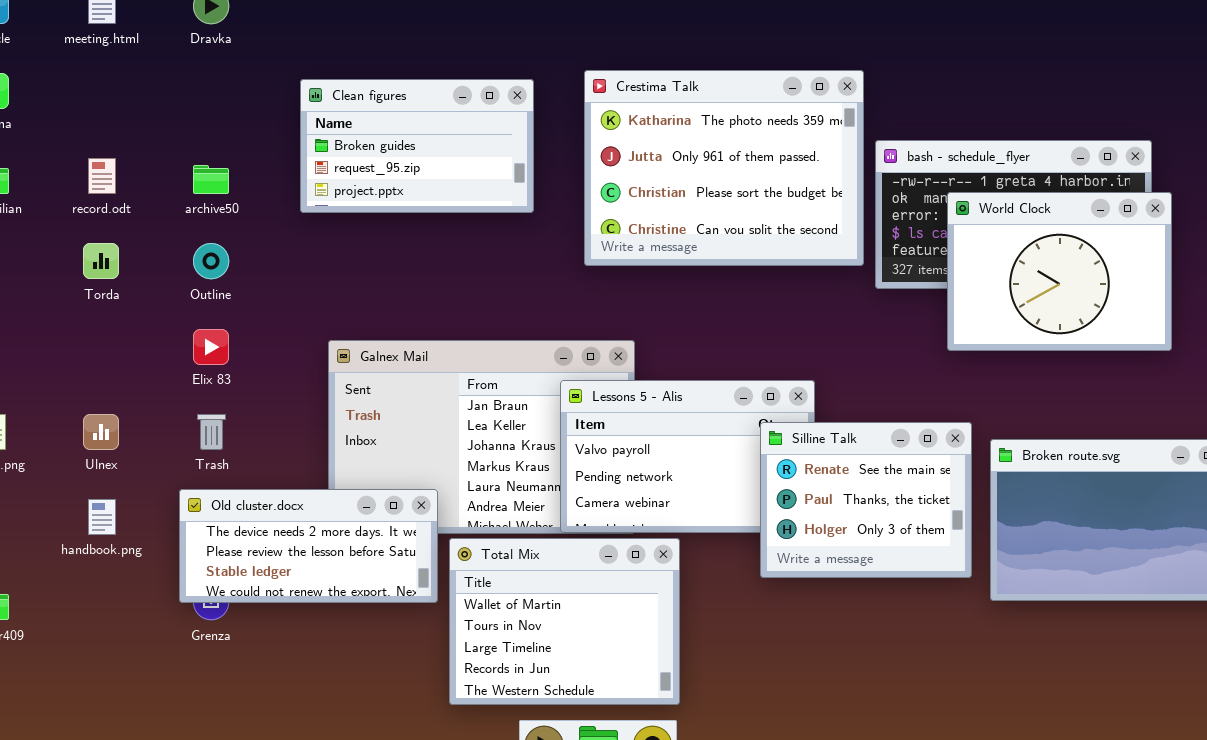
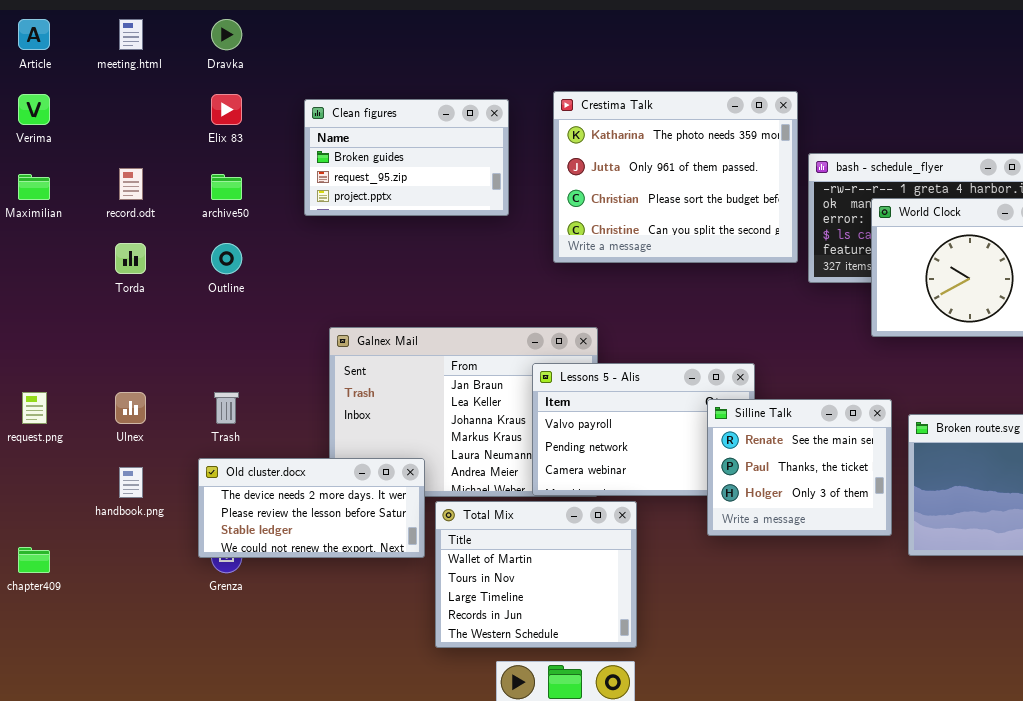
Elix 83: [193,329,229,365] -> [211,94,242,125], moved

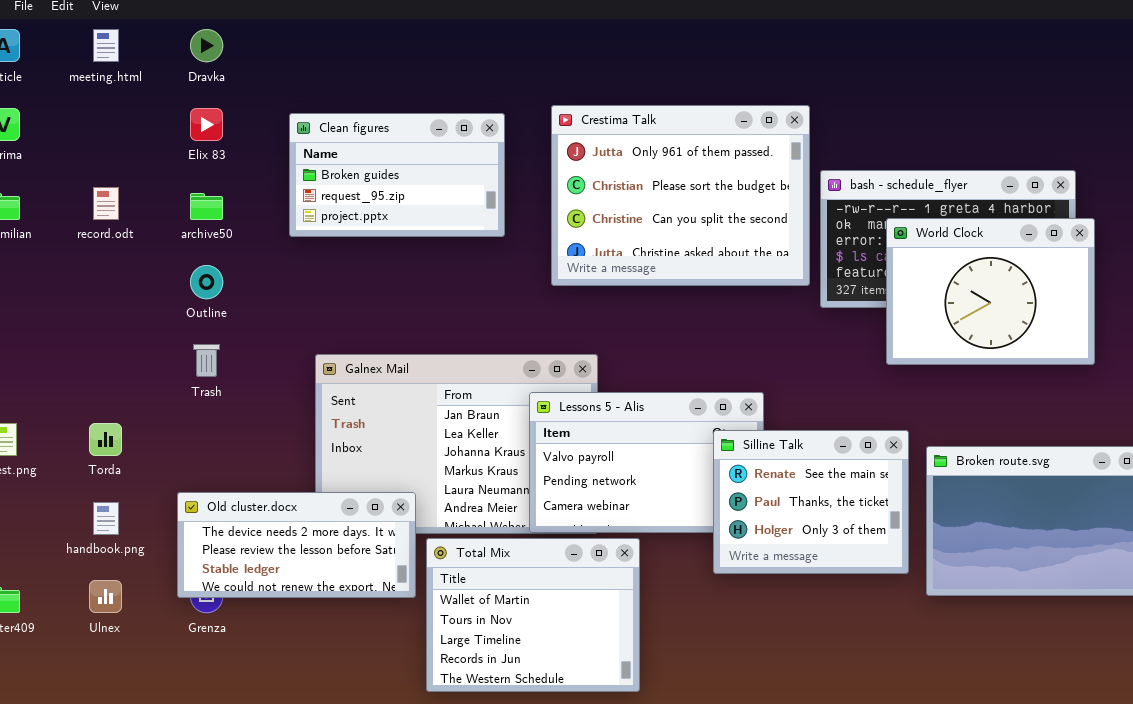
Crestima Talk: [553,91,798,263] -> [551,105,810,286], scrolled down 1 row
Torda: [115,243,146,274] -> [89,423,122,456], moved
Ulnex: [115,392,146,424] -> [89,580,122,613], moved
Trash: [214,392,239,424] -> [193,344,220,377], moved

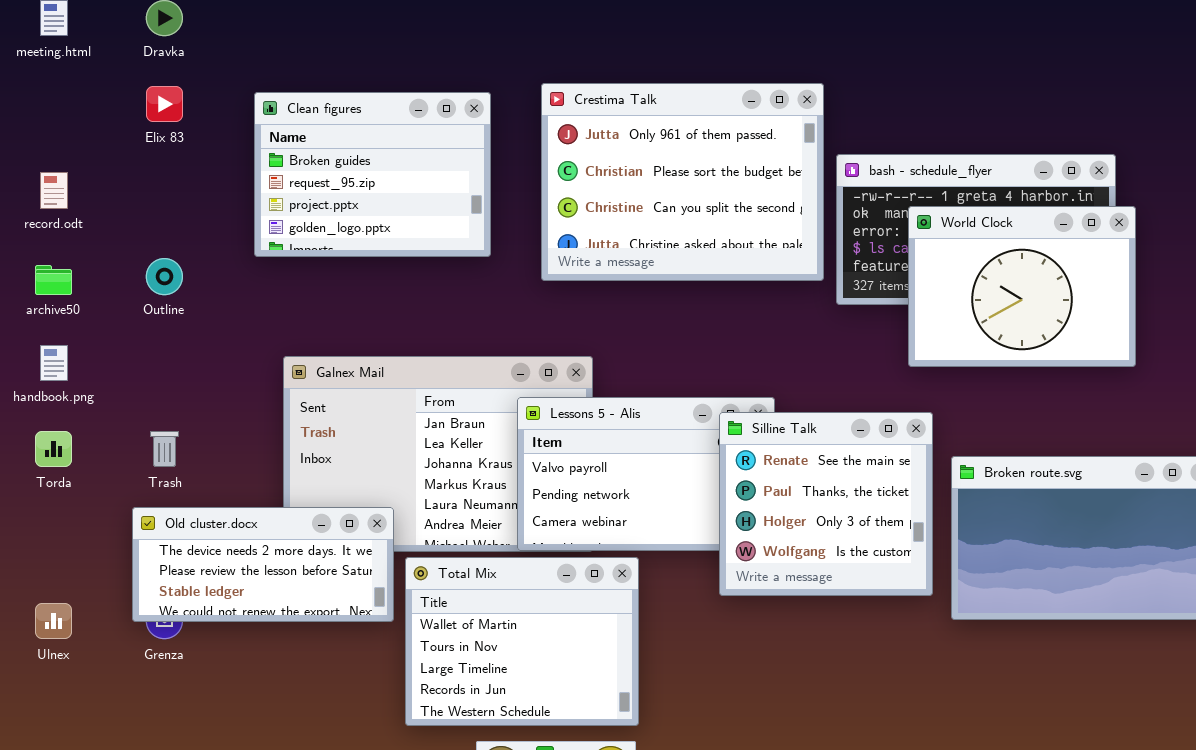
Clean figures: [289,113,505,237] -> [254,92,491,257], resized
archive50: [190,193,223,220] -> [35,265,72,295], moved
Trash: [193,344,220,377] -> [150,431,179,467], moved
Silline Talk: [713,430,909,574] -> [719,412,933,596], resized
handbook.png: [93,502,119,535] -> [40,345,68,381], moved

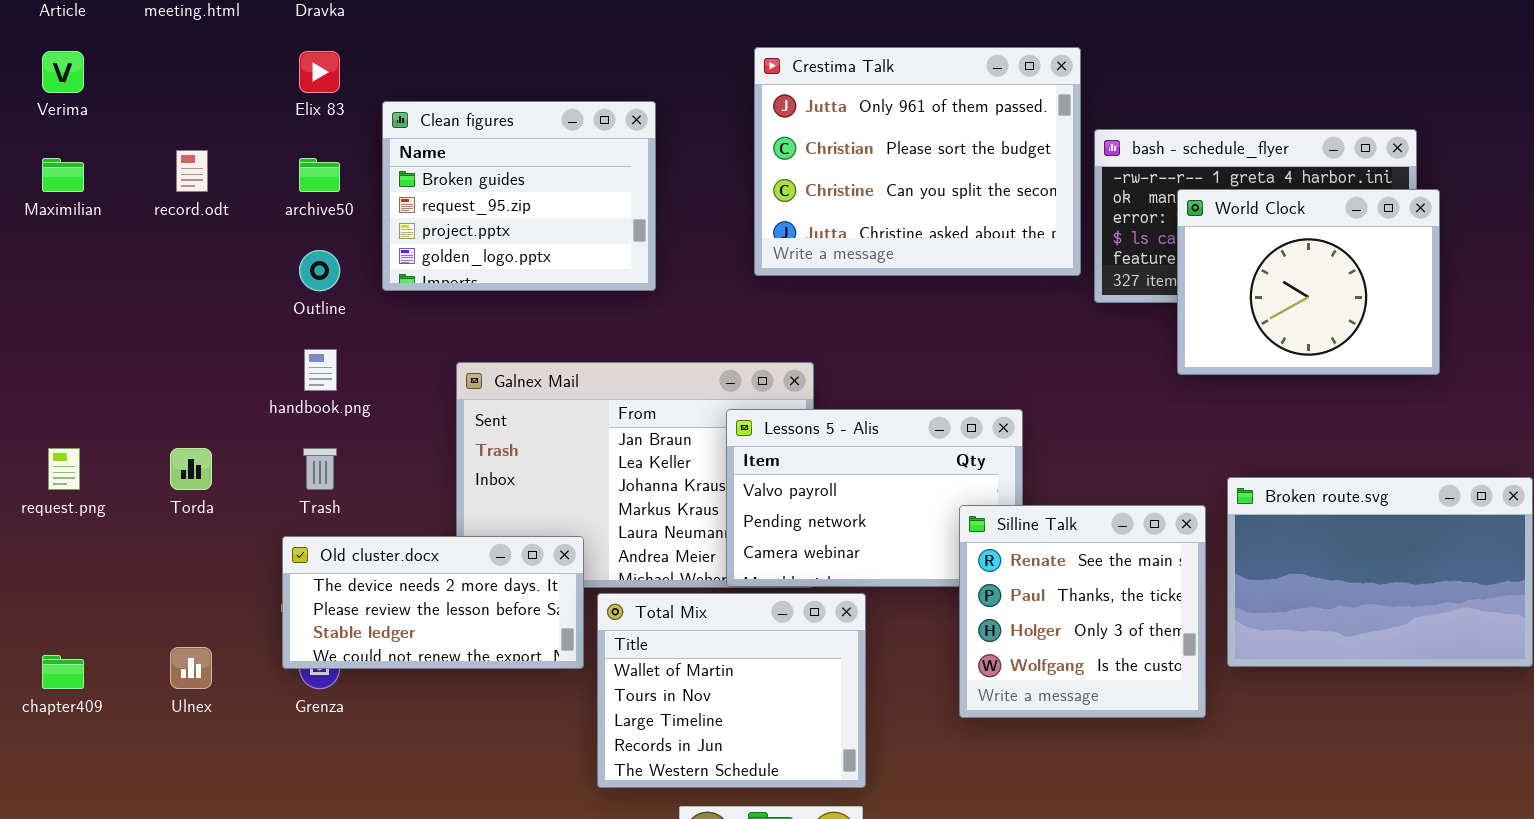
Clean figures: [254,92,491,257] -> [382,101,656,291], moved
archive50: [35,265,72,295] -> [299,158,340,192], moved
handbook.png: [40,345,68,381] -> [304,349,337,391], moved
Silline Talk: [719,412,933,596] -> [959,505,1206,718], moved

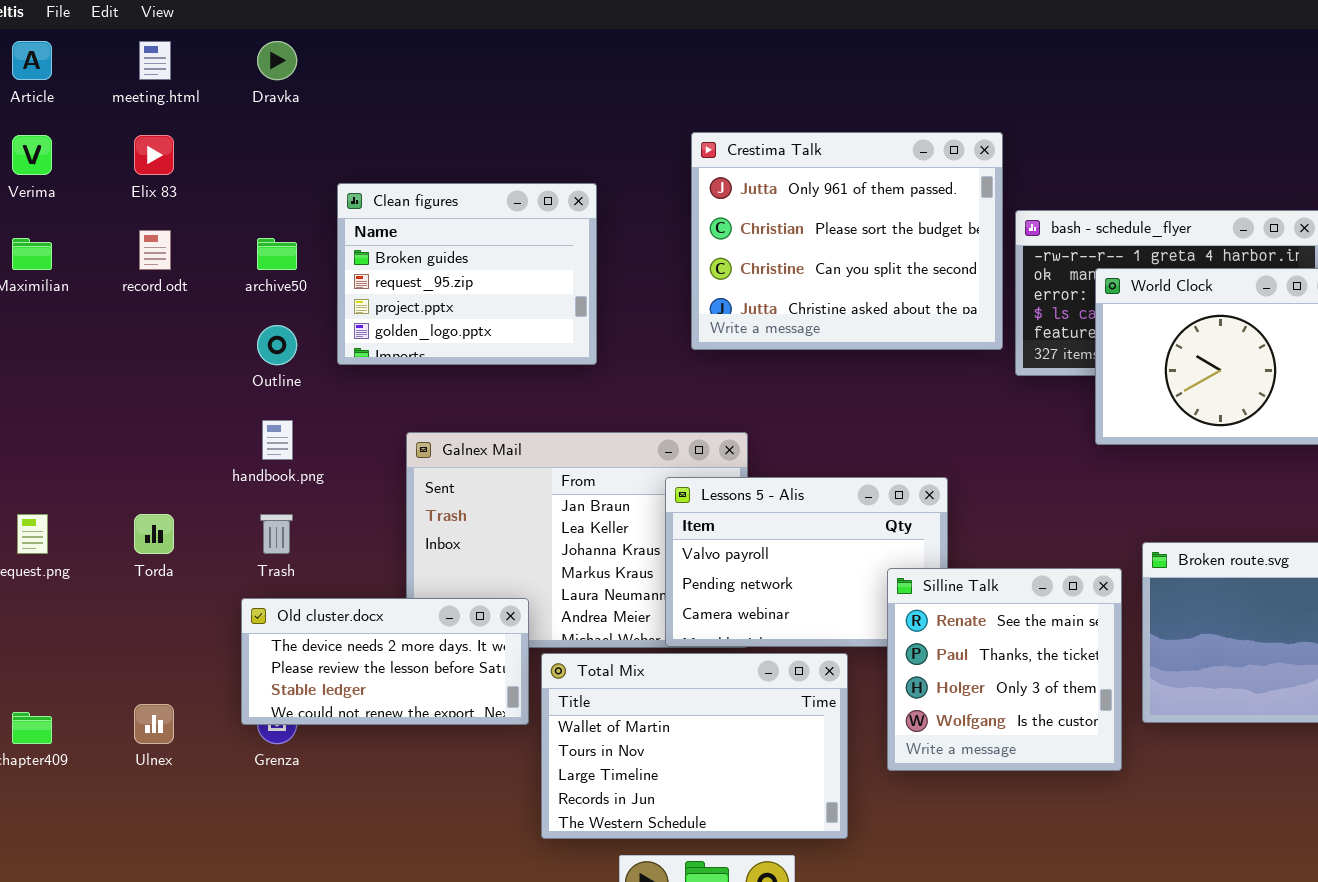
Elix 83: [299,51,340,93] -> [134,135,174,175], moved
Total Mix: [597,593,866,788] -> [541,653,848,839], resized

